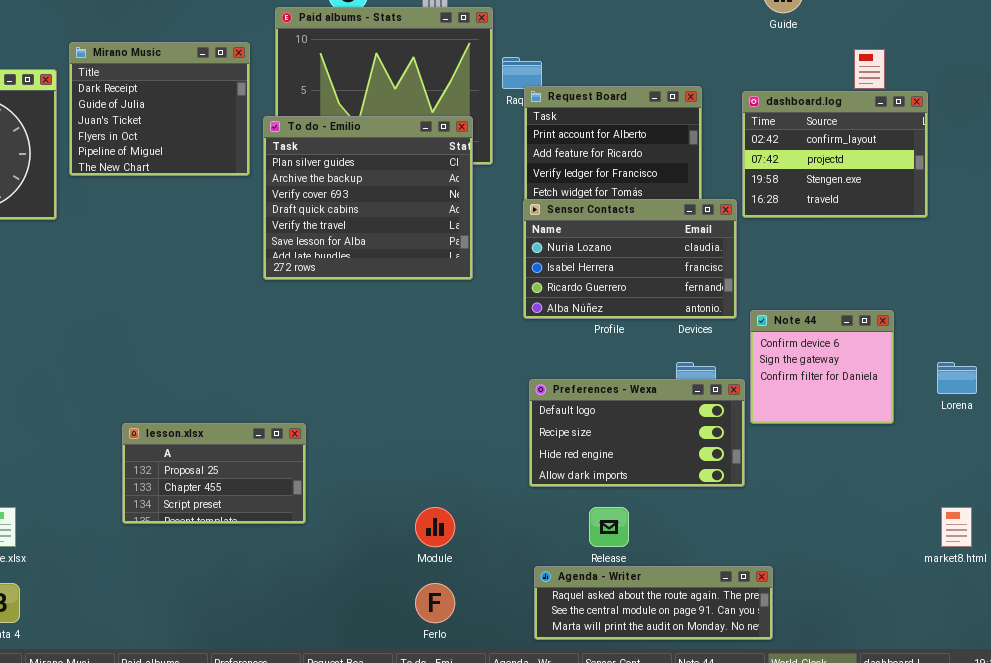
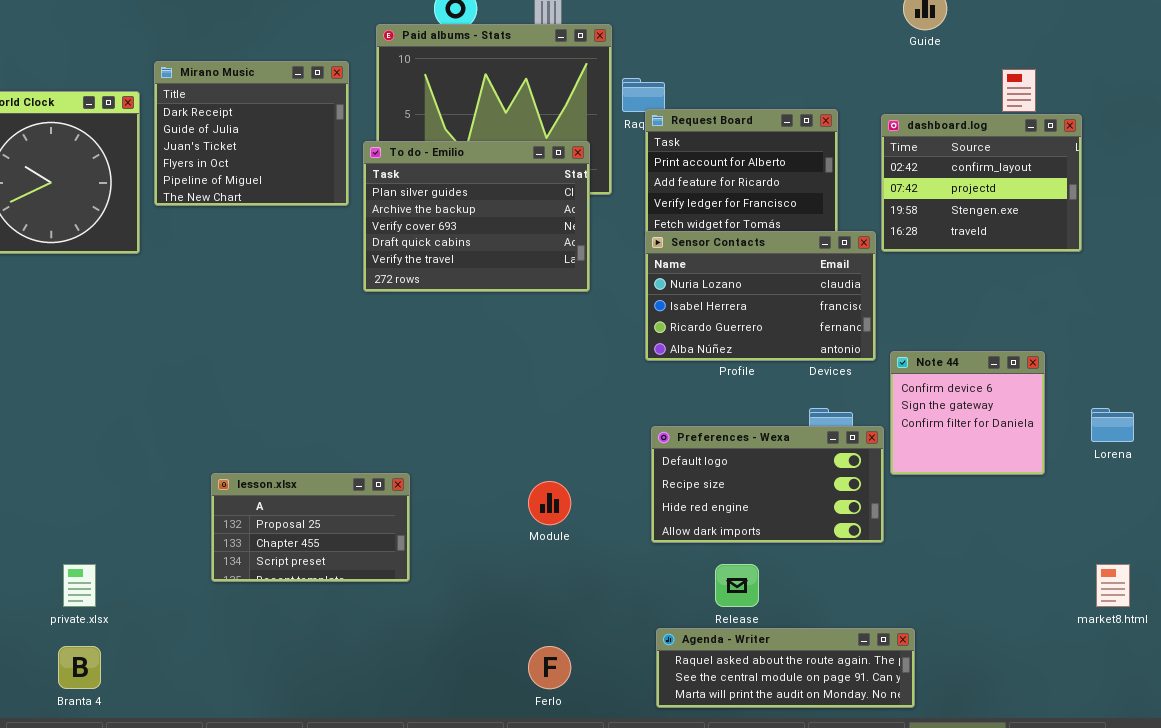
To do - Emilio: [263,116,473,280] -> [363,141,590,292], resized
Module: [415,507,455,547] -> [528,481,571,525], moved

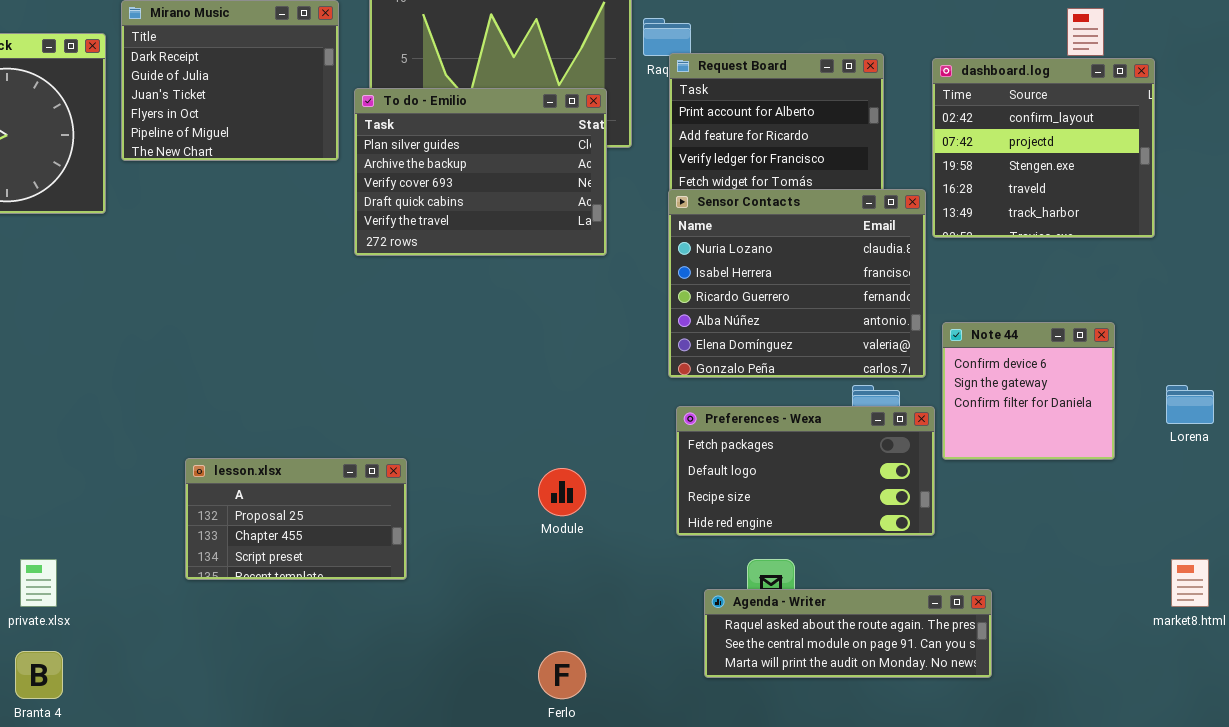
dashboard.log: [881,114,1082,252] -> [932,58,1155,238], resized
Sensor Contacts: [645,231,876,361] -> [668,189,926,378], resized
Preferences - Wexa: [651,426,884,543] -> [676,406,935,536], scrolled up 1 row
Agenda - Writer: [656,628,915,708] -> [704,589,992,678], moved

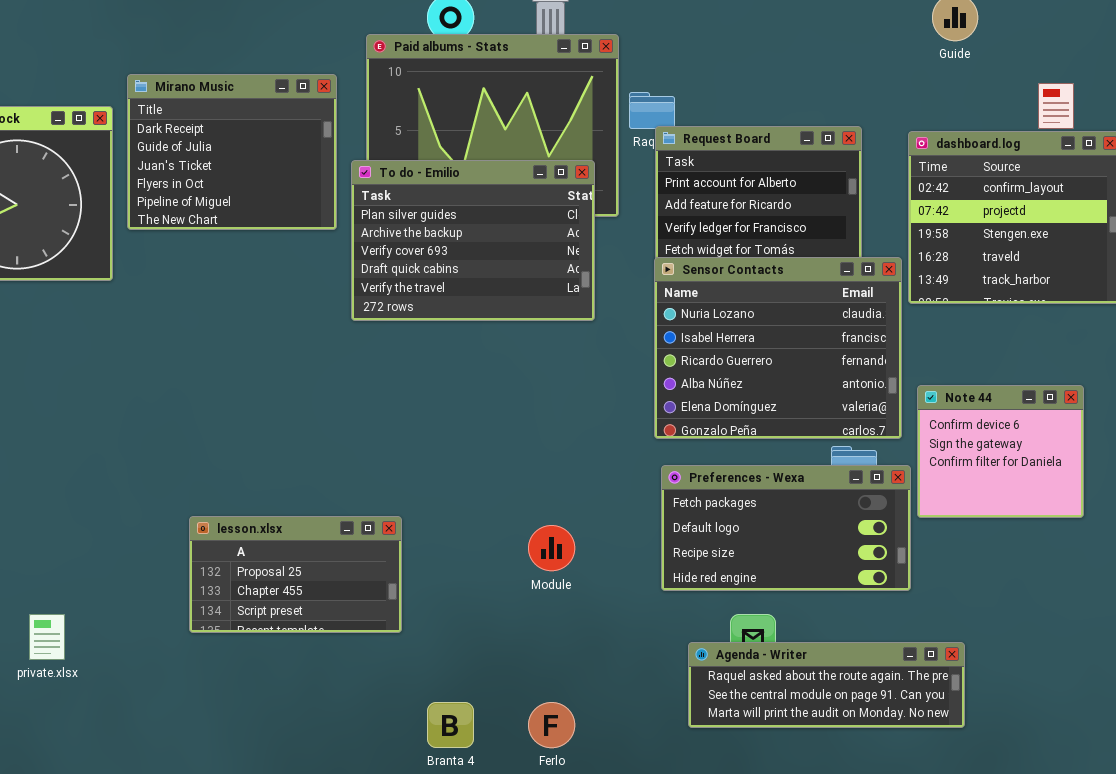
Branta 4: [15,651,63,699] -> [427,702,474,748], moved

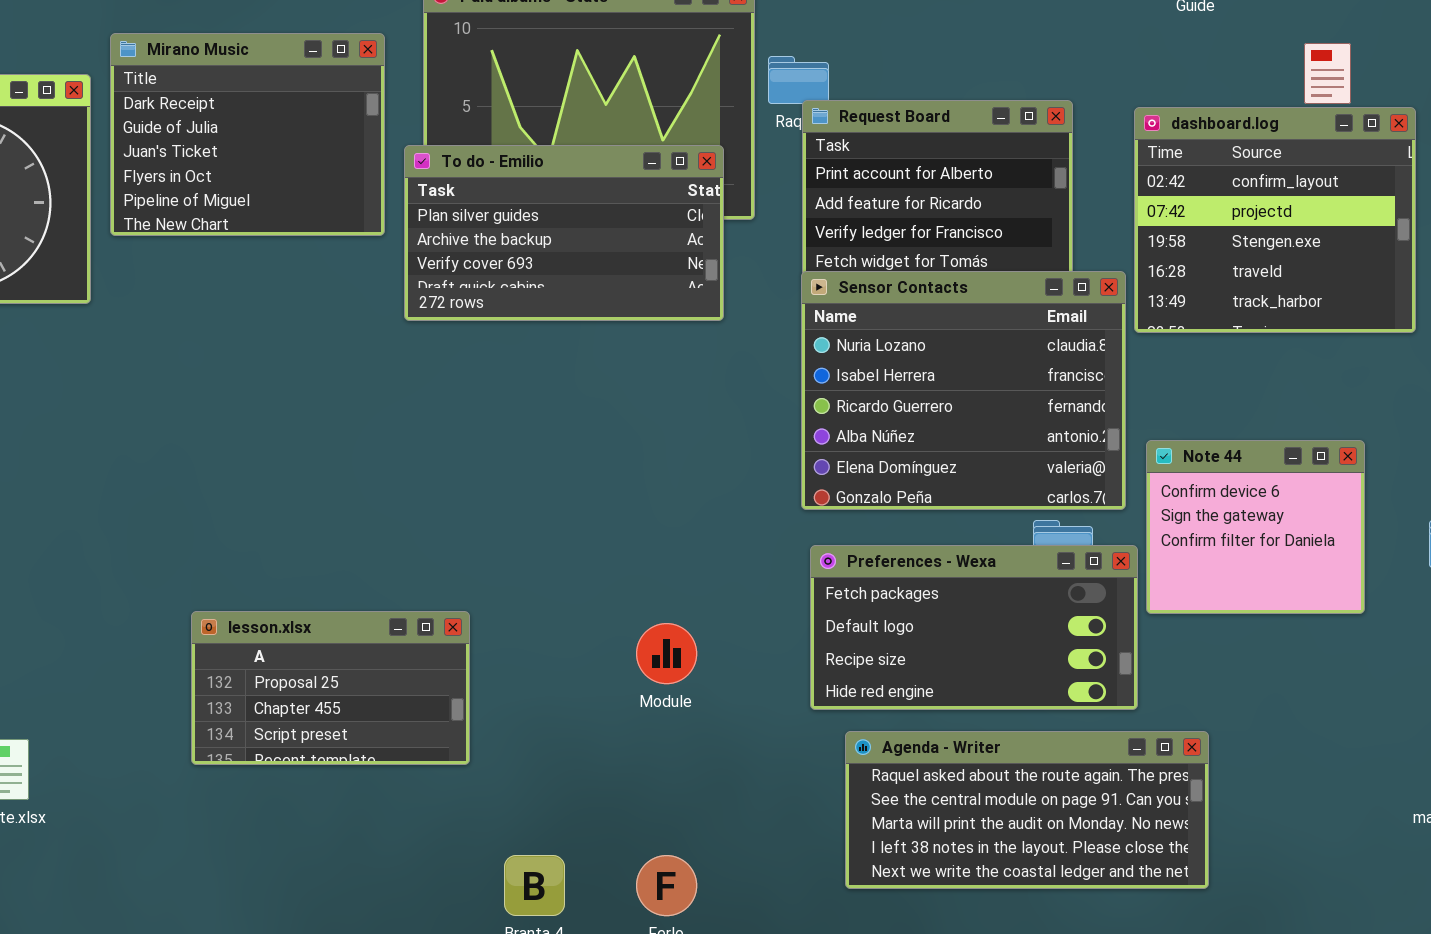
To do - Emilio: [351,160,595,321] -> [404,145,724,321], resized
Agenda - Writer: [688,642,965,728] -> [845,731,1209,889], resized

